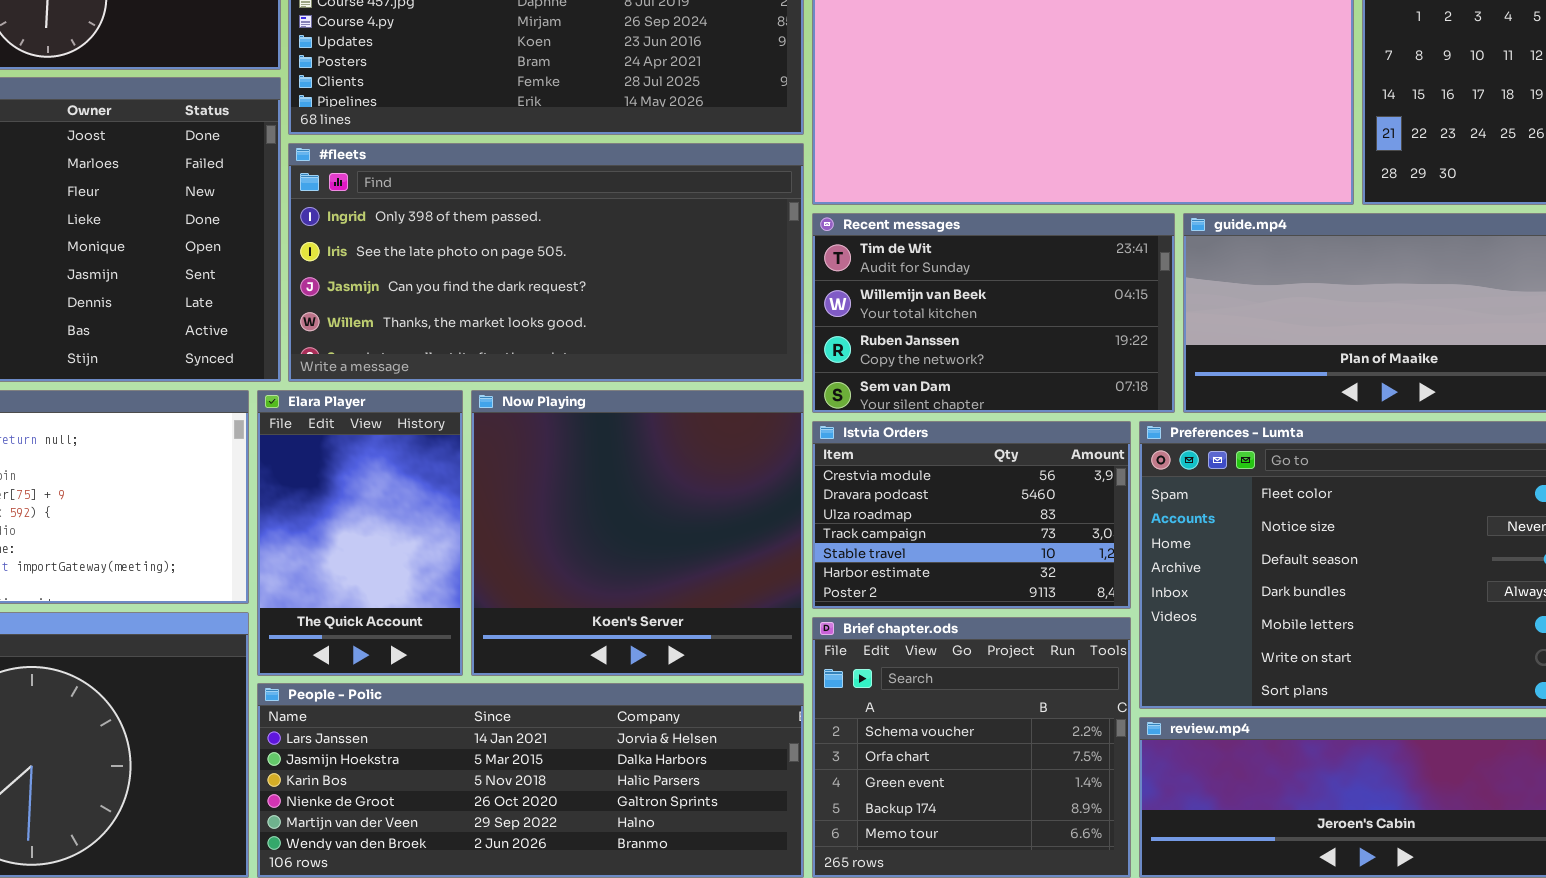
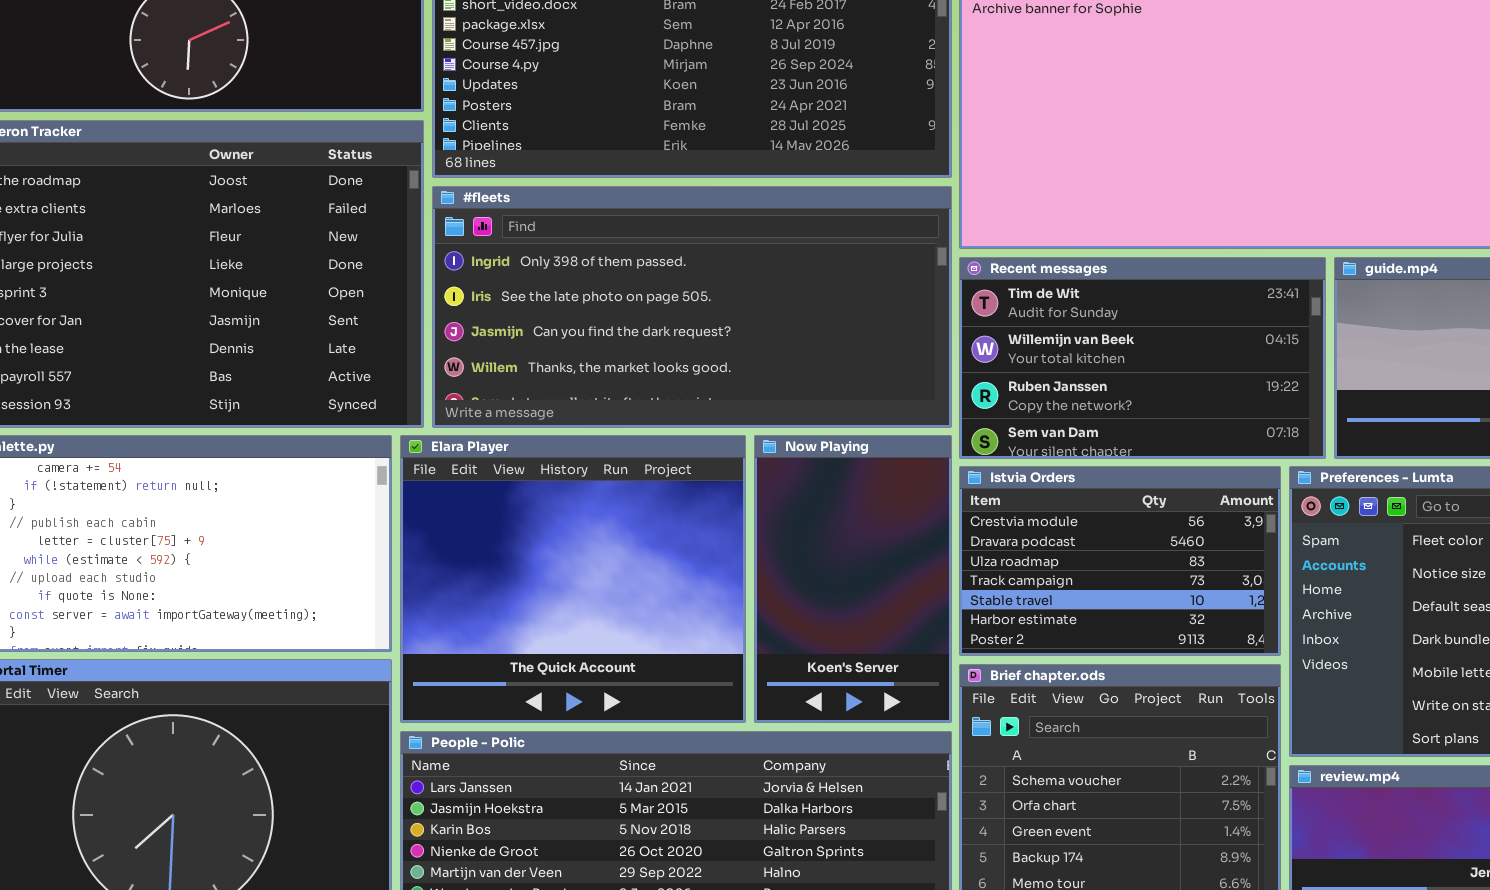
Elara Player: [257,390,463,676] -> [400,435,746,723], resized
Now Playing: [471,390,804,676] -> [754,435,952,723], resized

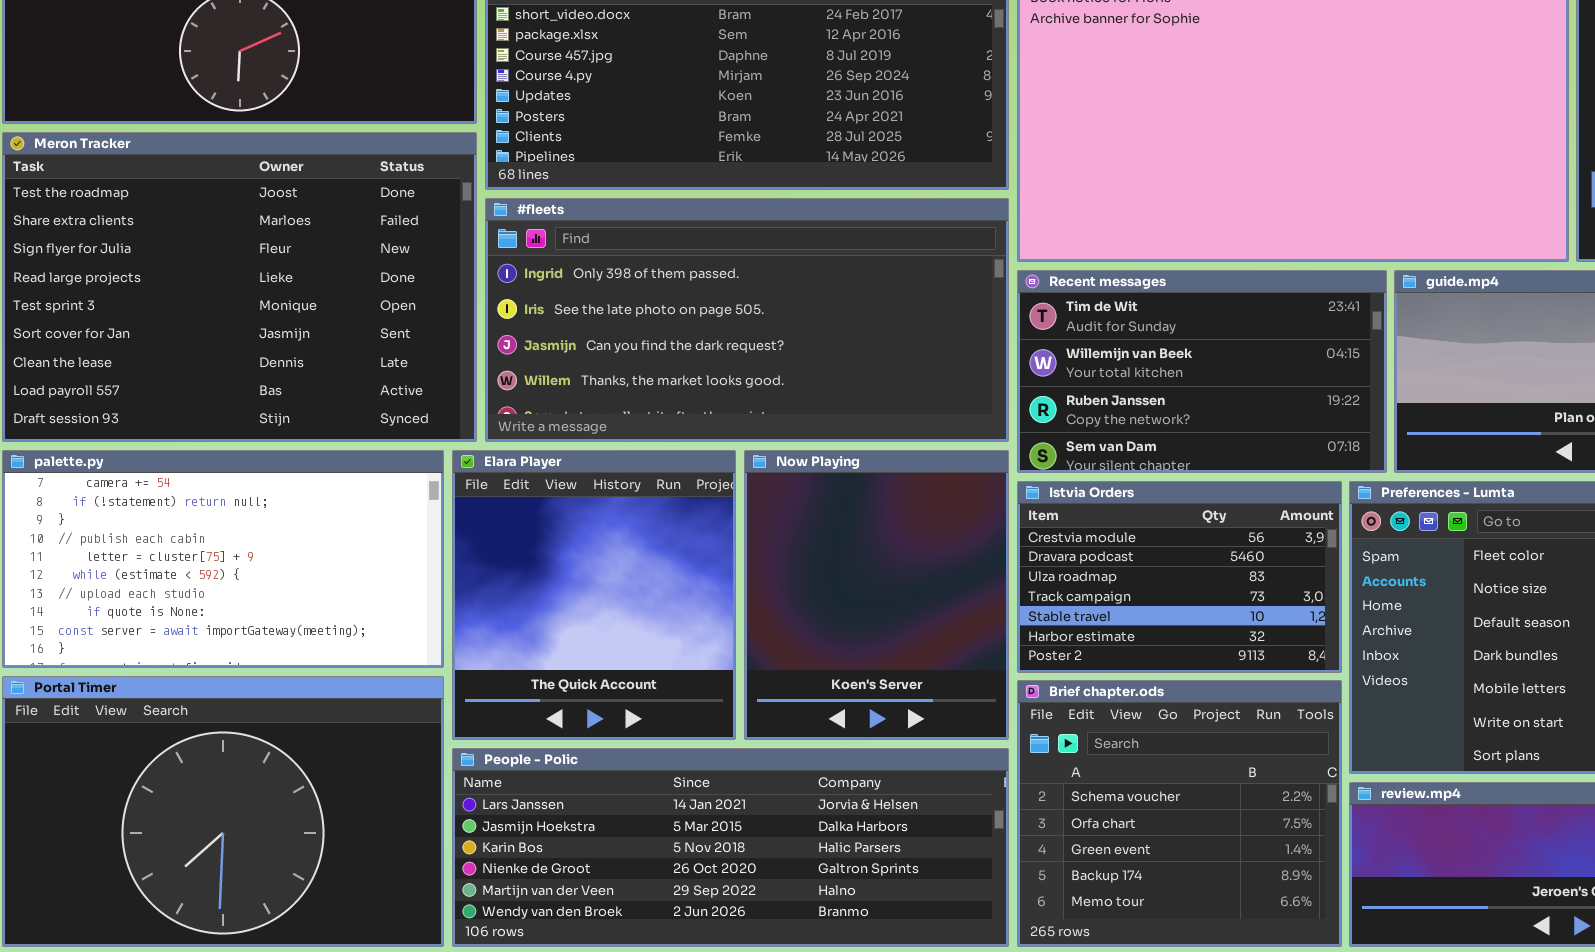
Elara Player: [400,435,746,723] -> [452,450,736,740], resized
Now Playing: [754,435,952,723] -> [744,450,1009,740], resized

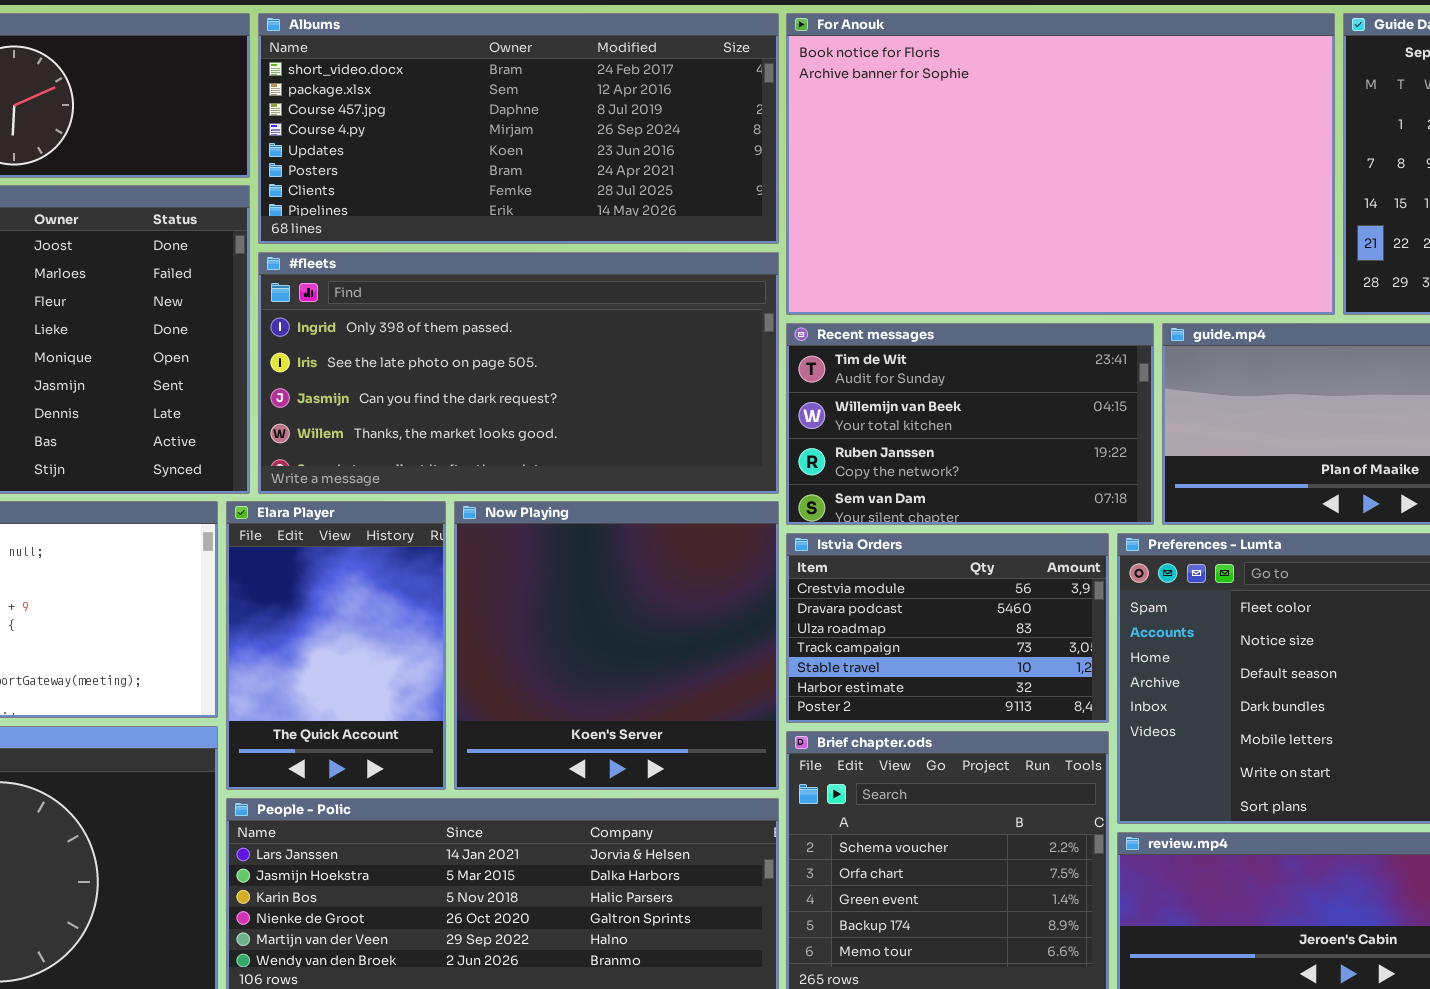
Elara Player: [452,450,736,740] -> [226,501,446,790], resized
Now Playing: [744,450,1009,740] -> [454,501,779,790], resized

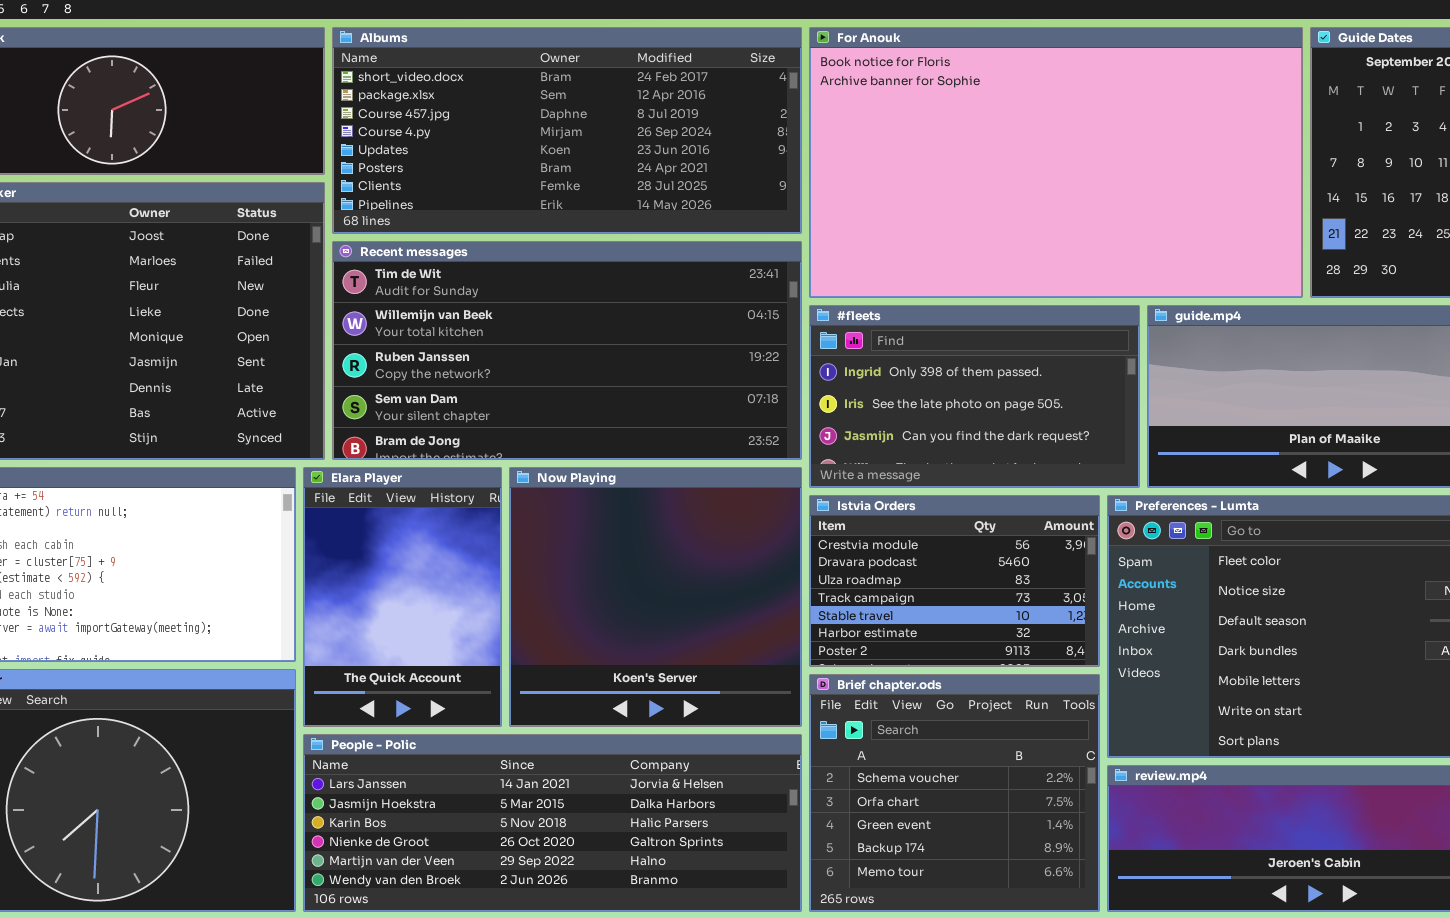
#fleets: [258,252,779,494] -> [809,305,1140,488], moved, resized
Recent messages: [786,323,1154,525] -> [332,241,802,460], moved, resized

